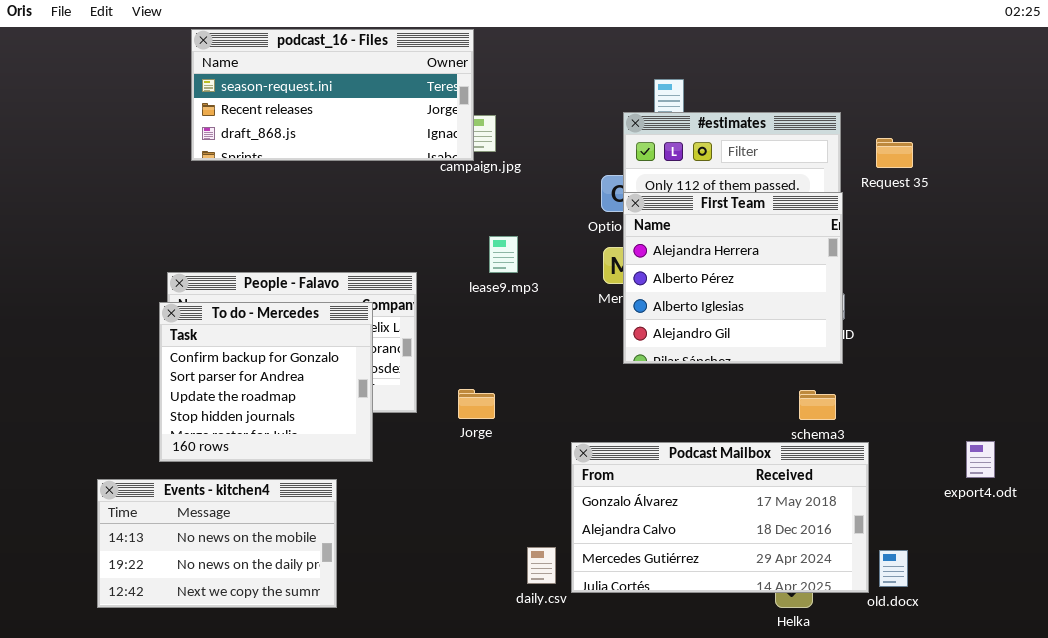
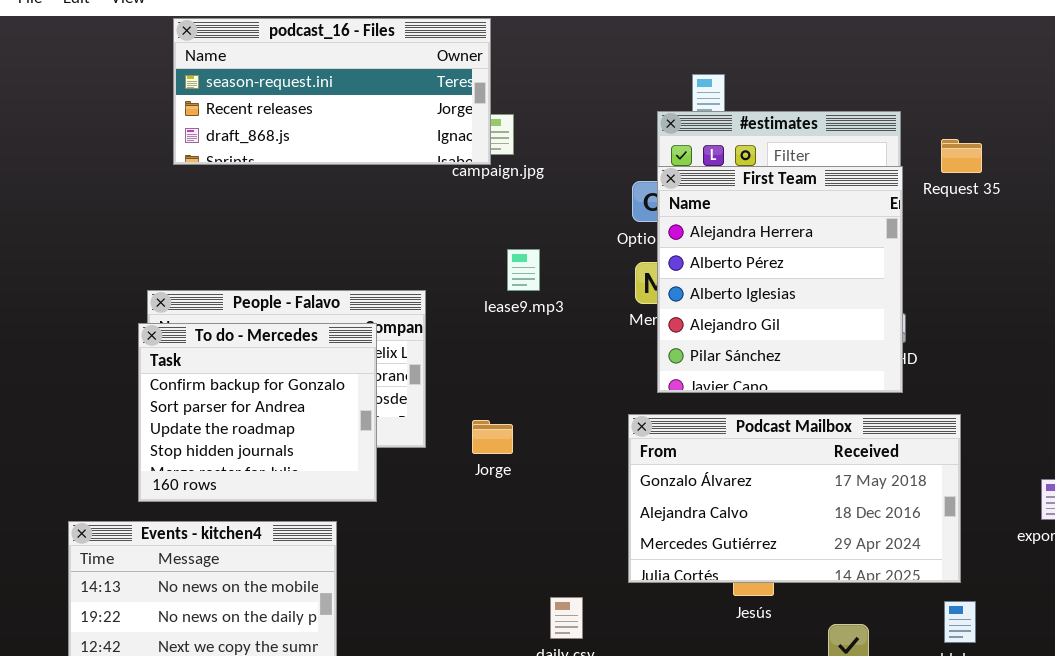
First Team: [623,192,843,364] -> [657,166,903,393], resized
Podcast Mailbox: [571,442,869,593] -> [628,414,961,583], moved

